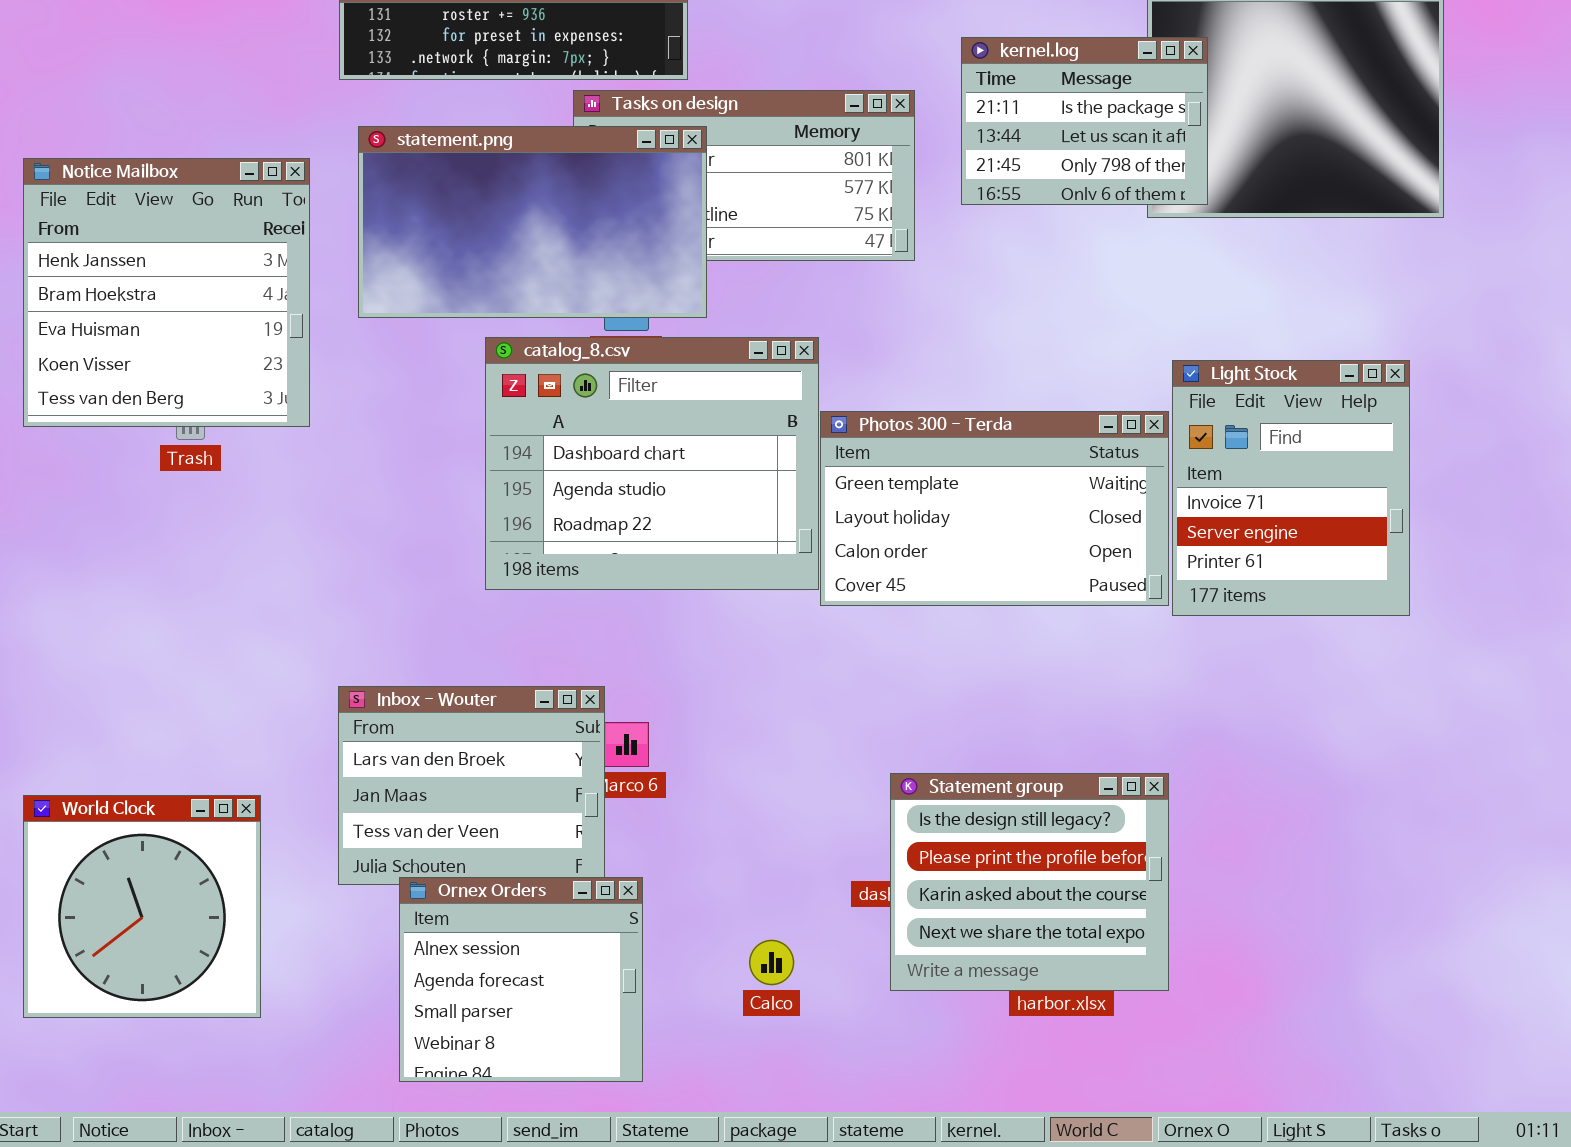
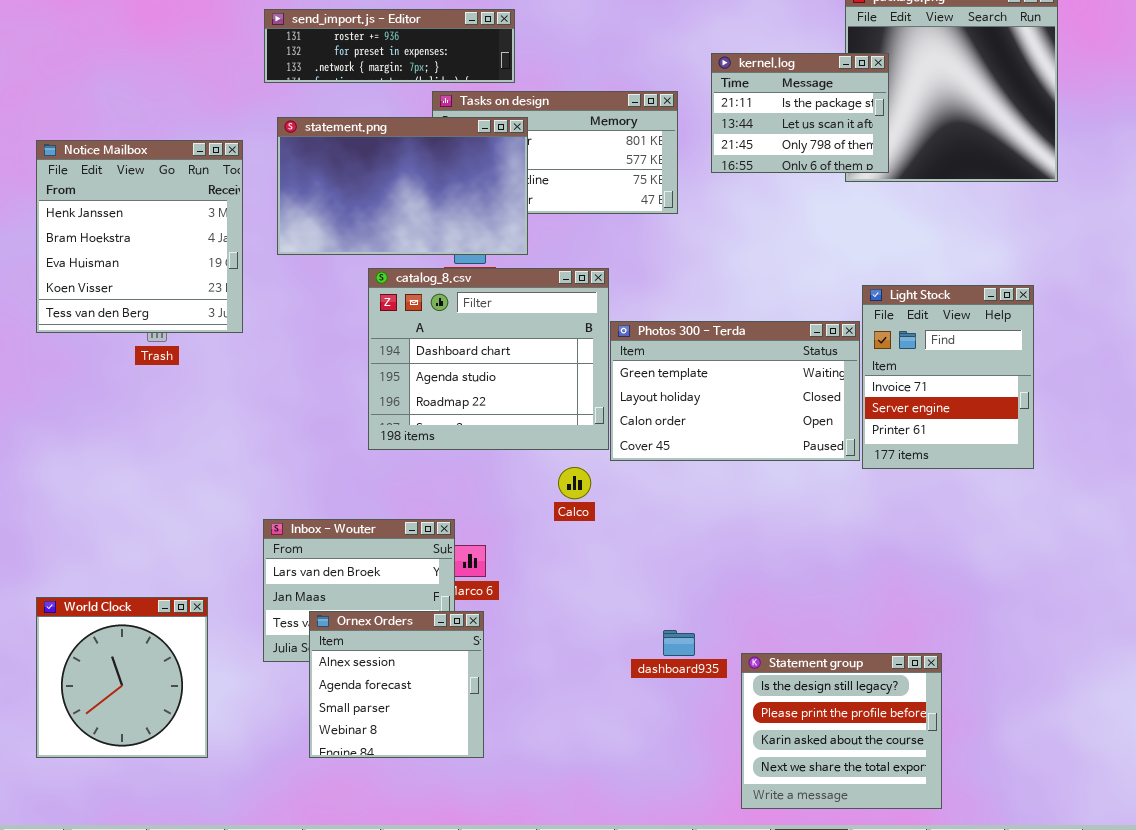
Statement group: [890,773,1169,991] -> [741,653,942,809], moved
Ornex Orders: [399,877,643,1082] -> [309,611,484,758], moved
Calco: [749,940,794,985] -> [558,467,591,499], moved

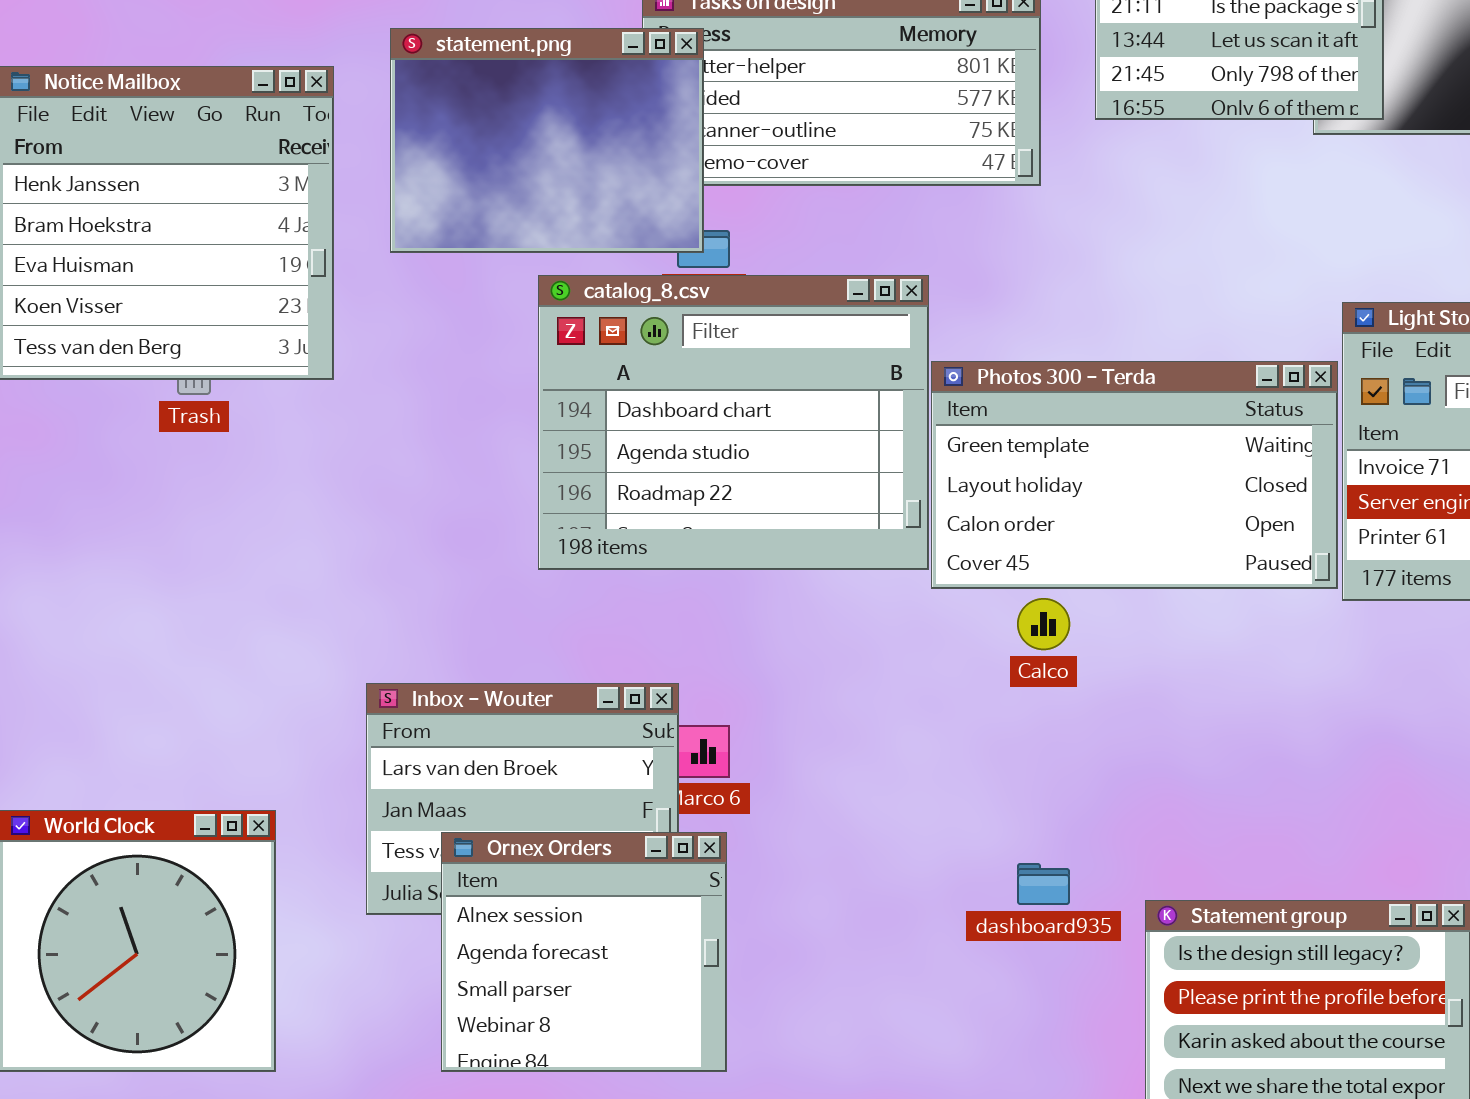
statement.png: [277,117,528,255] -> [390,28,704,253], resized
Calco: [558,467,591,499] -> [1017,598,1070,650], moved

